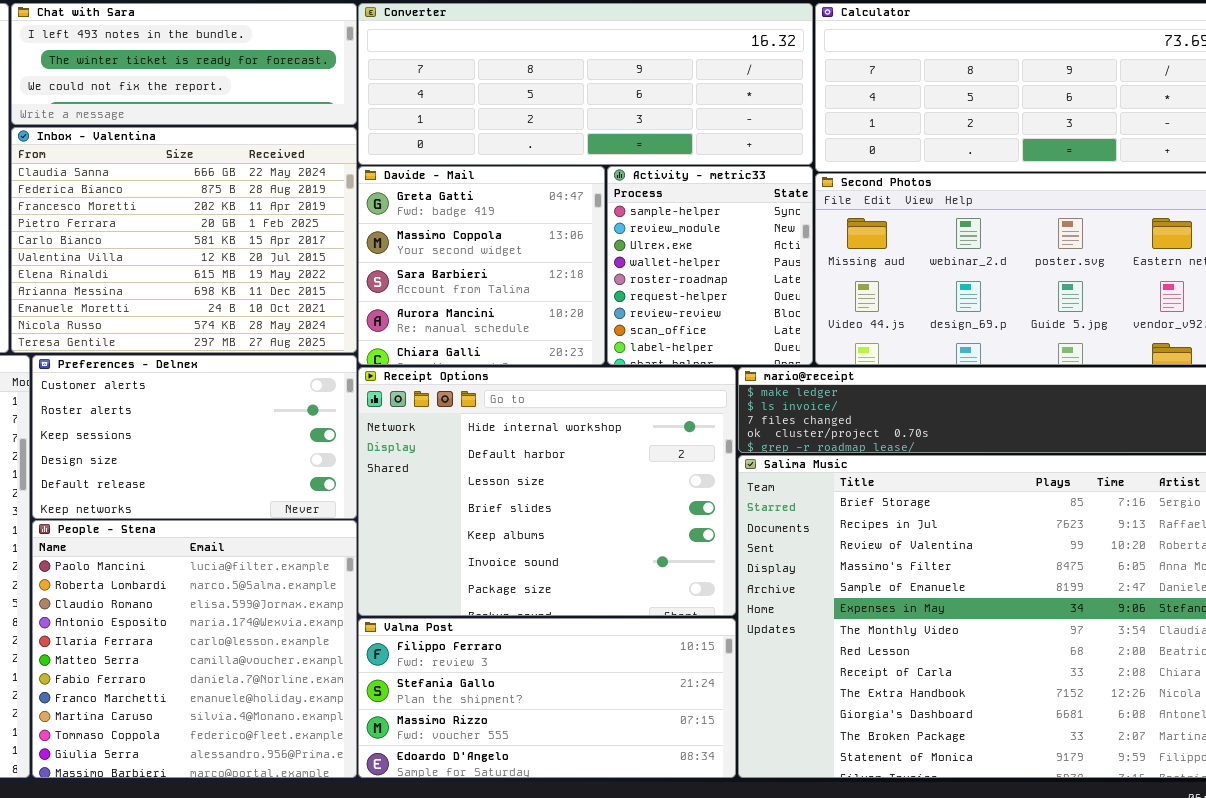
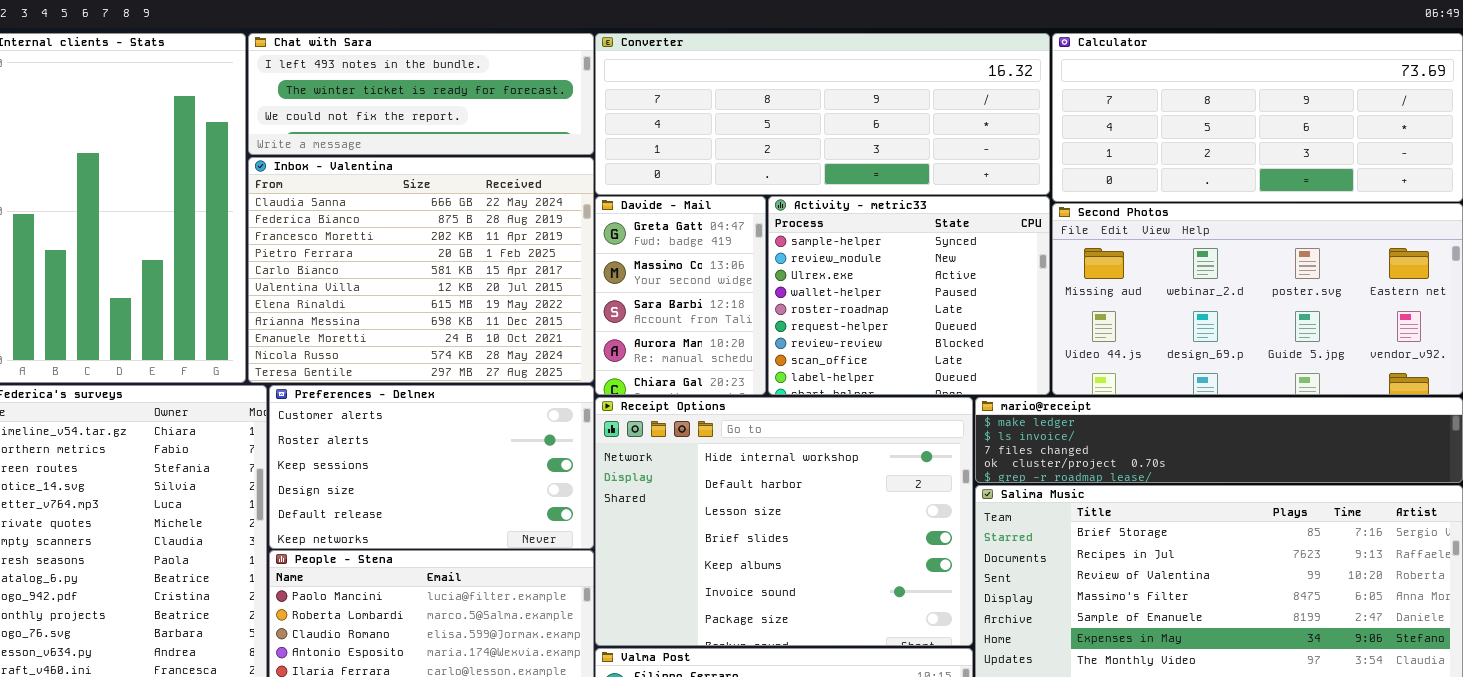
Davide - Mail: [358,166,605,365] -> [595,196,766,395], resized
Activity - metric33: [607,166,813,365] -> [768,196,1050,395], resized

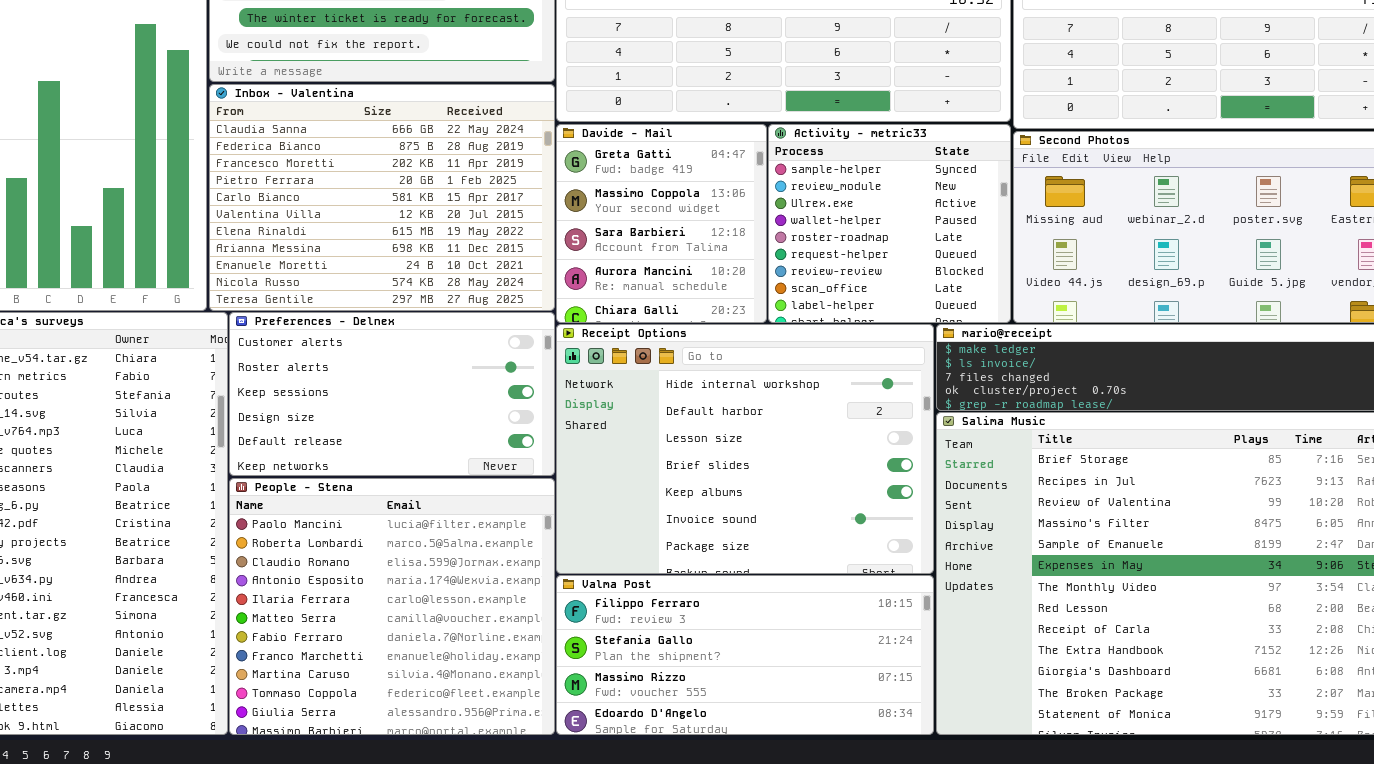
Davide - Mail: [595,196,766,395] -> [556,124,767,323], resized
Activity - metric33: [768,196,1050,395] -> [768,124,1011,323], resized

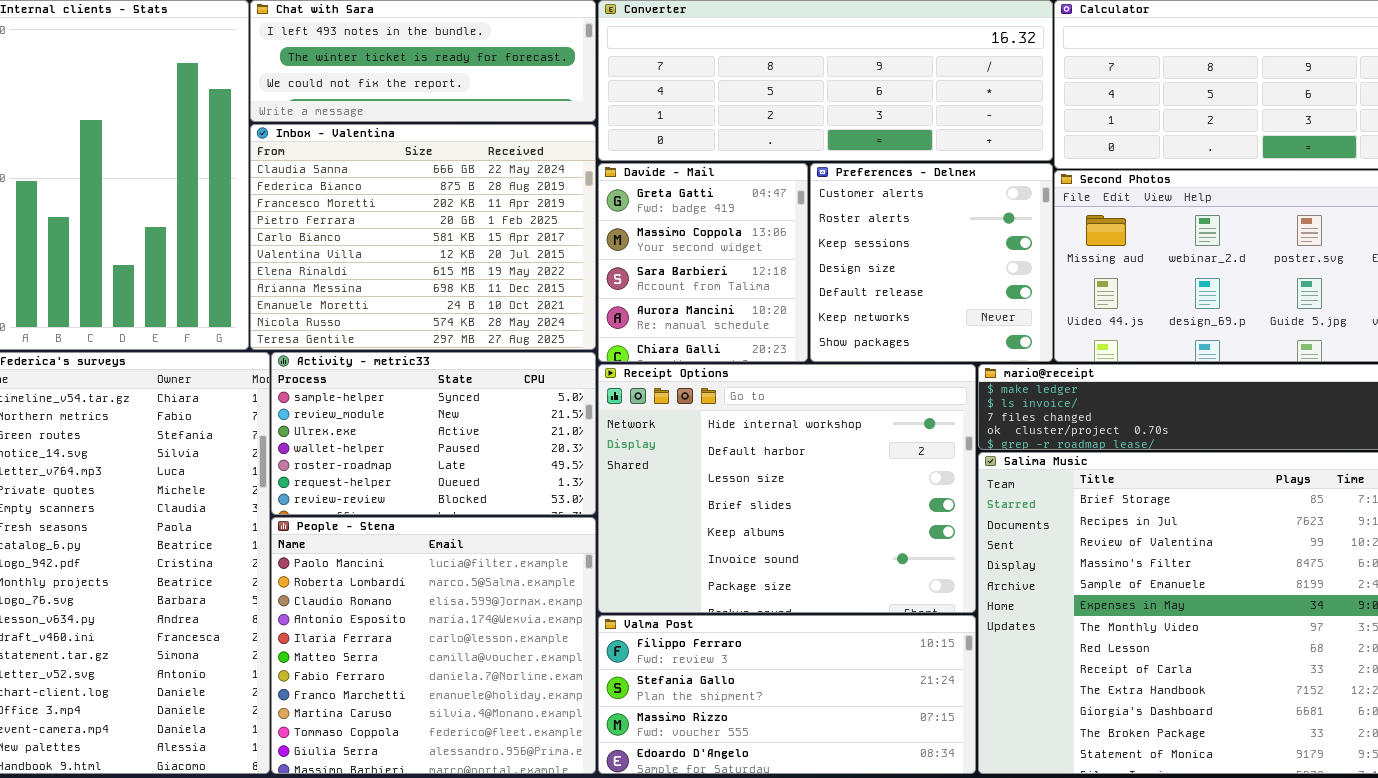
Activity - metric33: [768,124,1011,323] -> [271,352,596,515], moved, resized
Preferences - Delnex: [229,312,555,476] -> [810,163,1053,362], moved, resized

